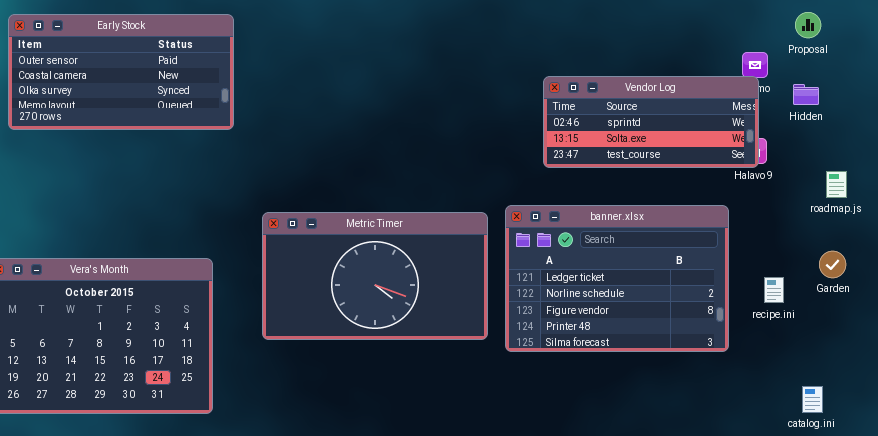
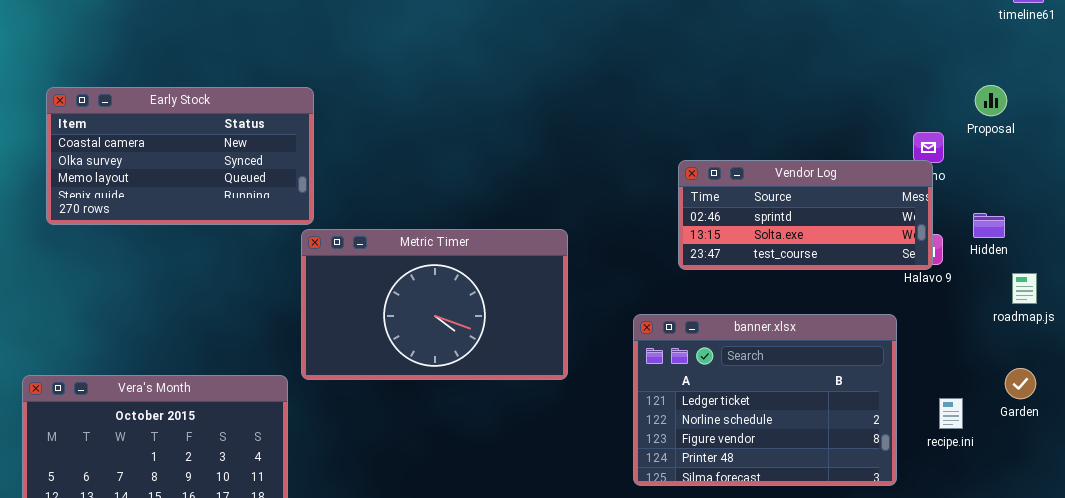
Early Stock: [8,14,234,130] -> [46,87,314,225], scrolled down 1 row
Hidden: [793,84,819,105] -> [973,213,1005,238], moved
Metric Timer: [262,212,488,340] -> [301,229,568,380], moved

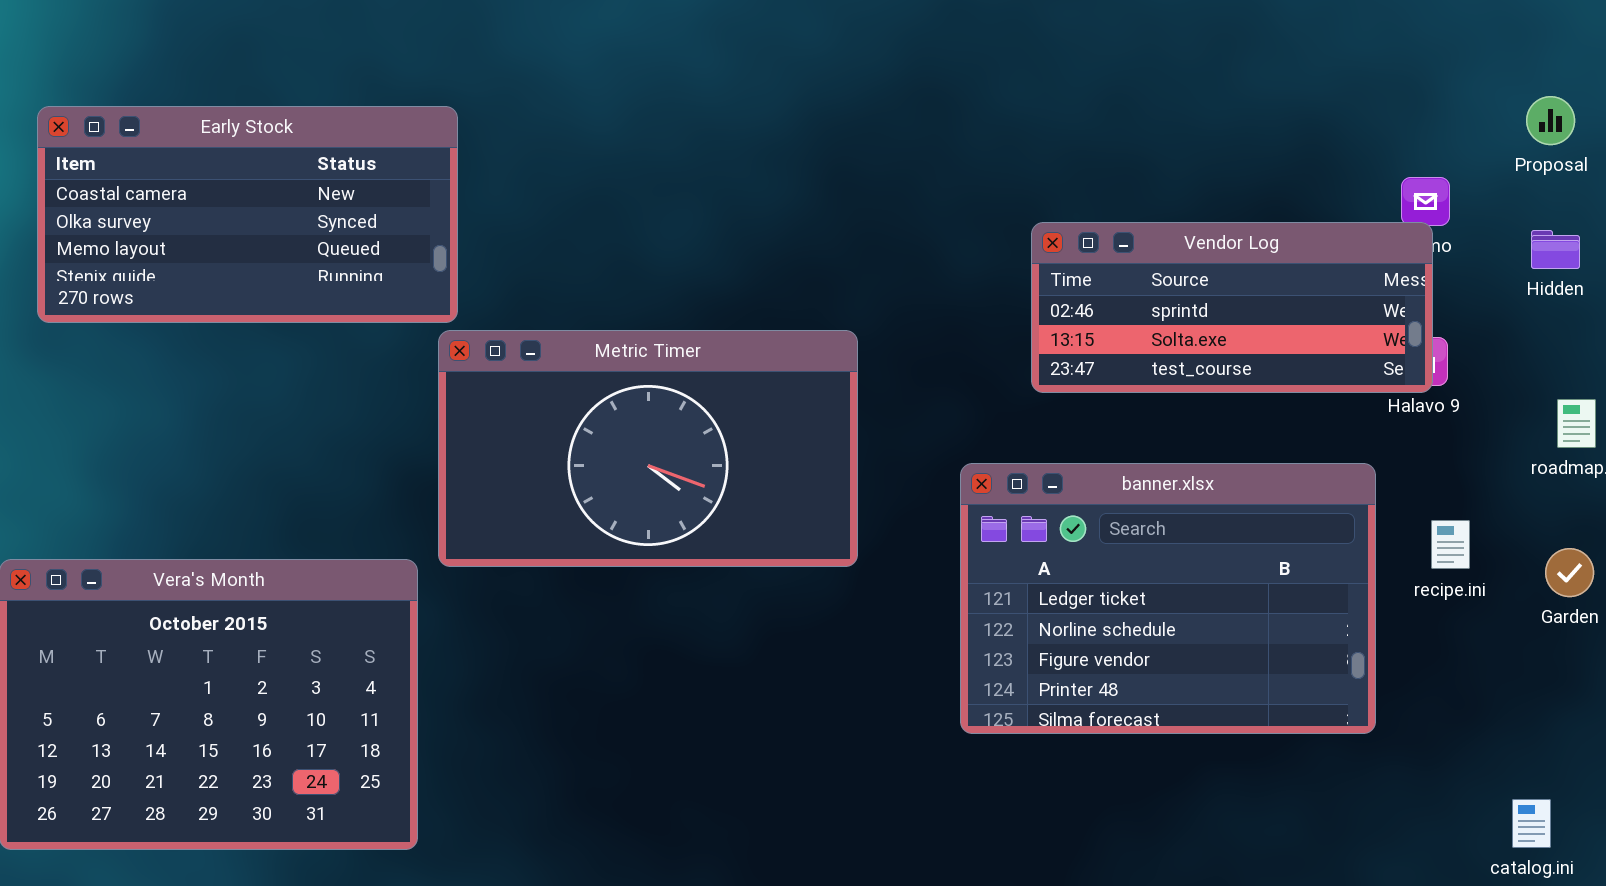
Proposal: [975,85,1007,116] -> [1526,96,1575,145], moved
Hidden: [973,213,1005,238] -> [1531,230,1580,269], moved
recipe.ini: [939,398,963,429] -> [1431,520,1470,569], moved

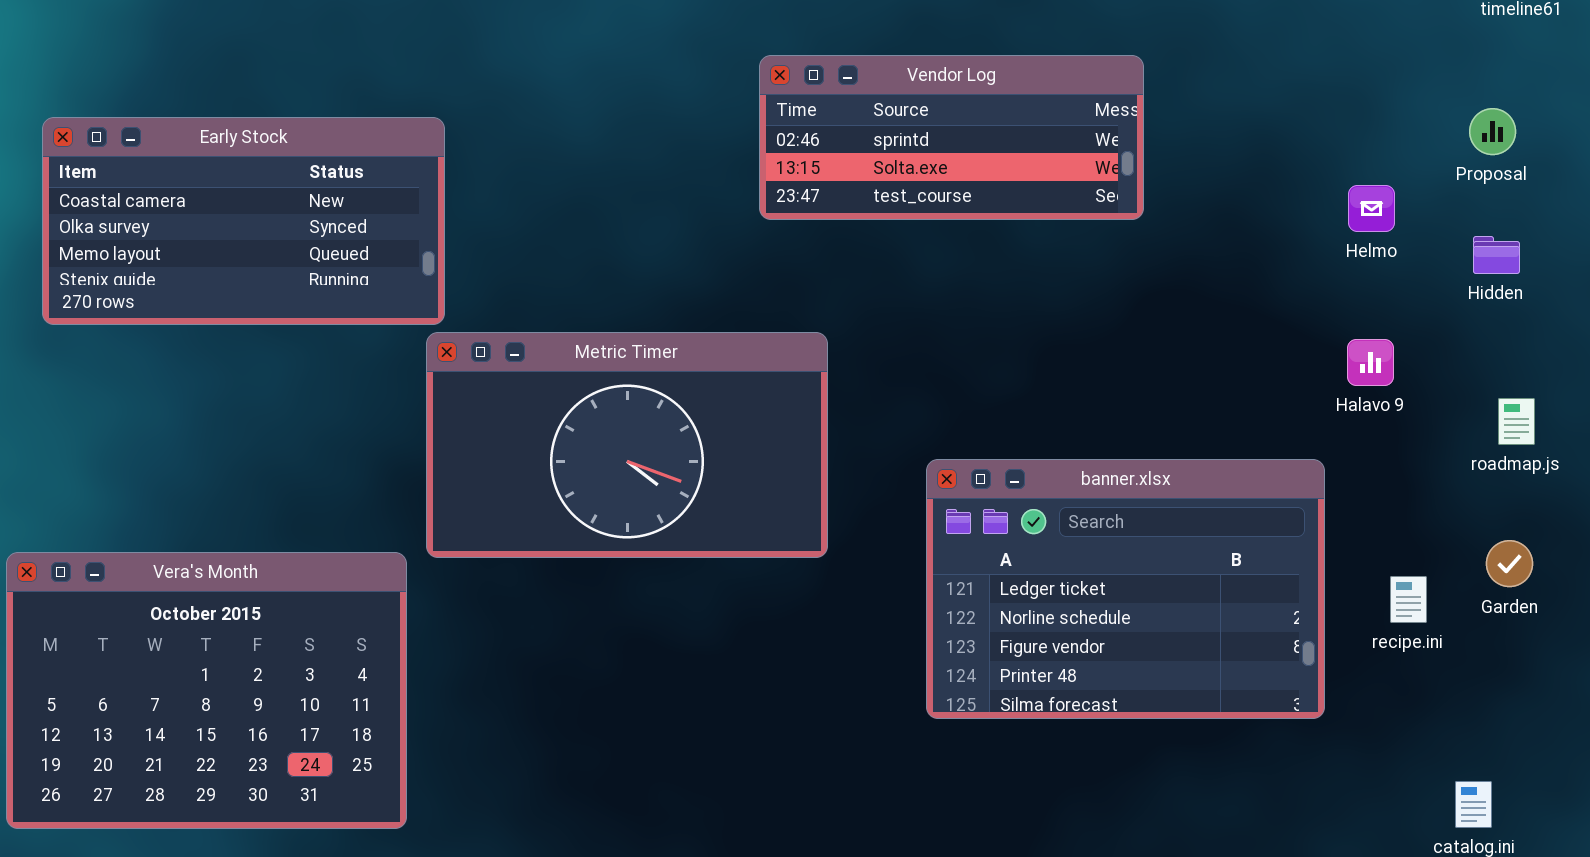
Vendor Log: [1031,222,1433,393] -> [759,55,1144,220], moved
recipe.ini: [1431,520,1470,569] -> [1390,576,1427,623], moved

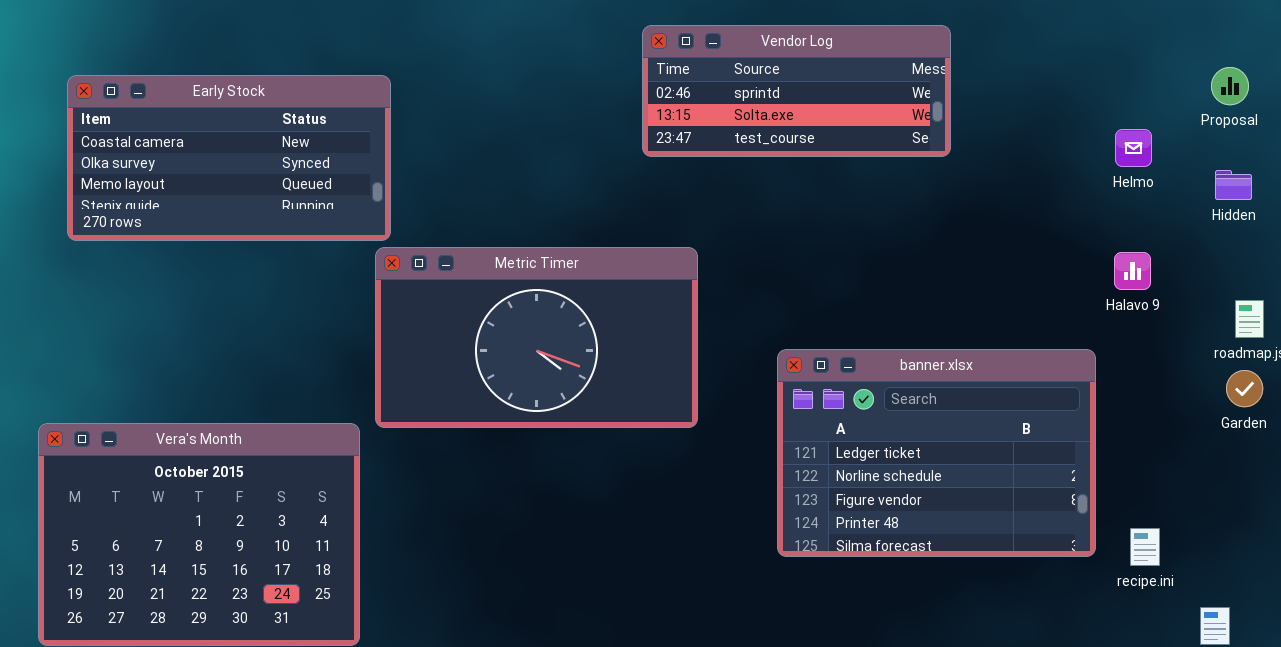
Garden: [1486,540,1533,587] -> [1226,370,1263,407], moved
recipe.ini: [1390,576,1427,623] -> [1130,528,1160,566], moved

